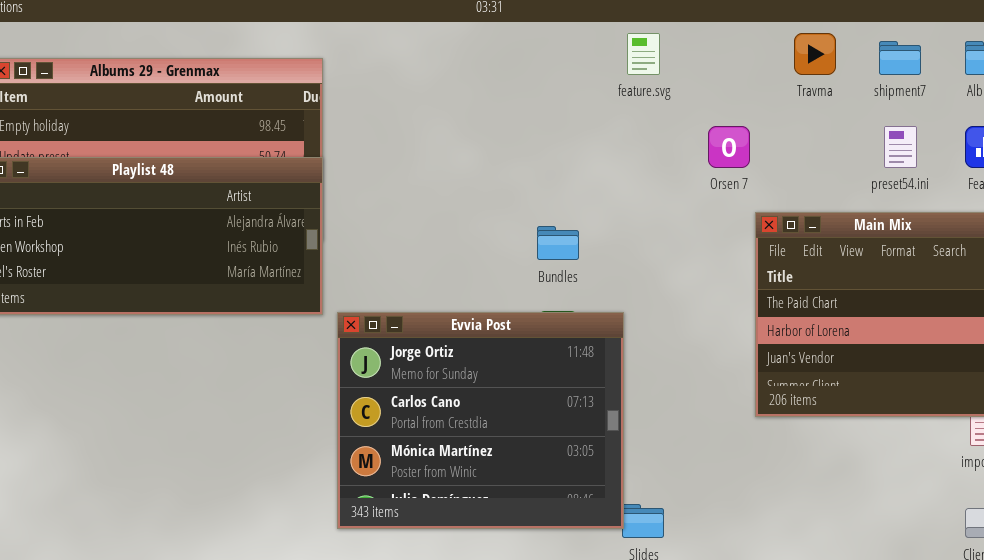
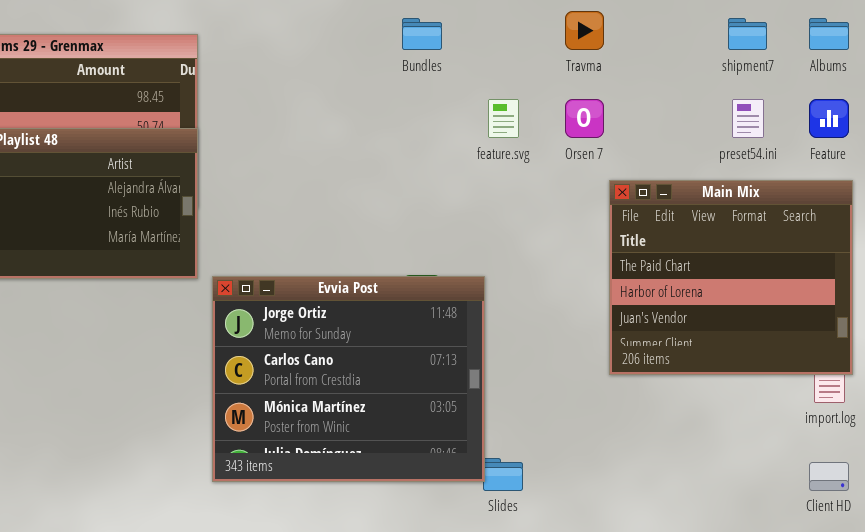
feature.svg: [627,33,660,75] -> [488,99,519,138], moved
Travma: [794,33,836,75] -> [565,11,604,50], moved
Bundles: [537,226,579,260] -> [402,18,442,50], moved

